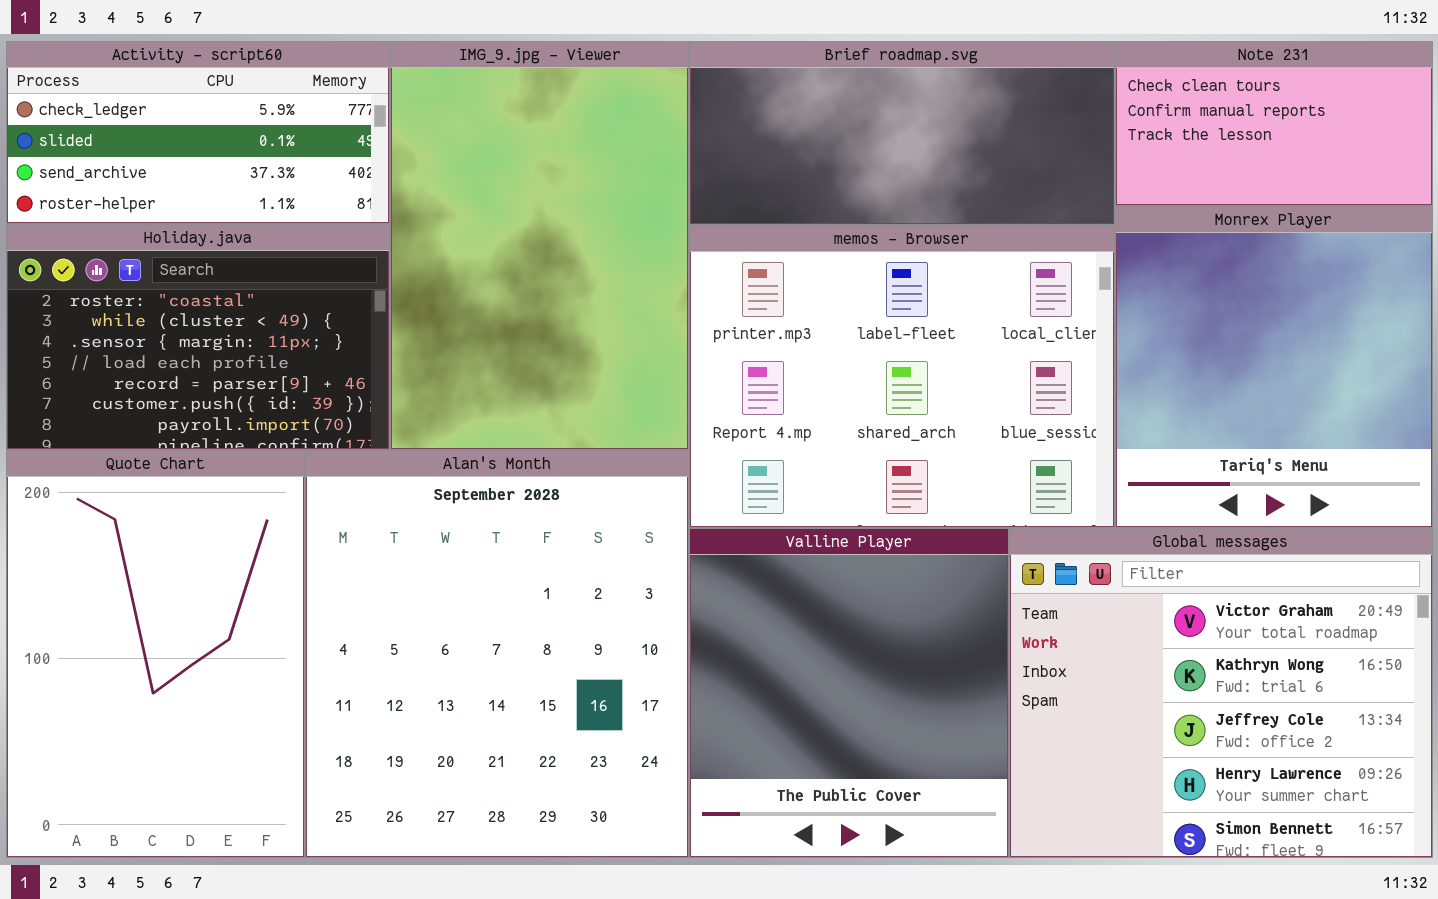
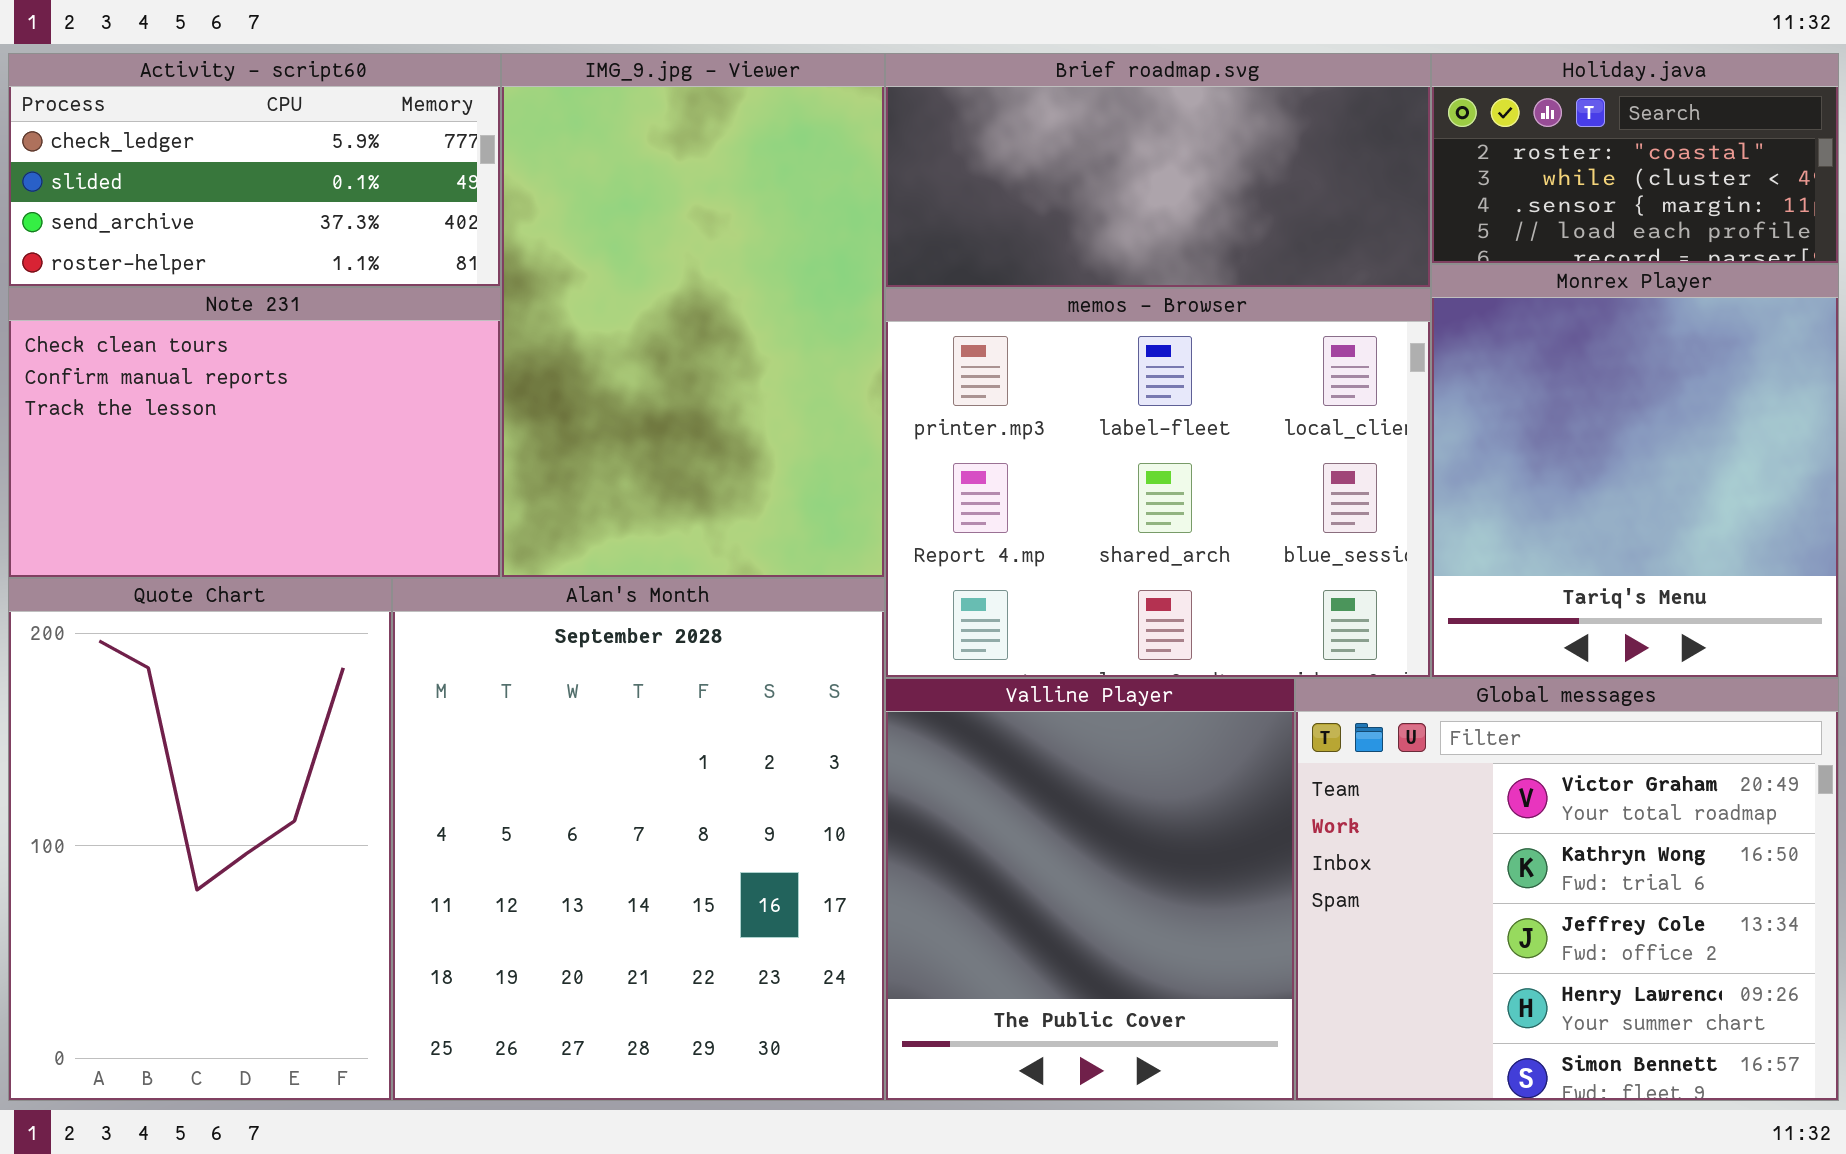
Note 231: [1115,41,1433,206] -> [8,287,501,578], moved, resized
Holiday.java: [6,224,390,450] -> [1431,53,1839,264], moved, resized

